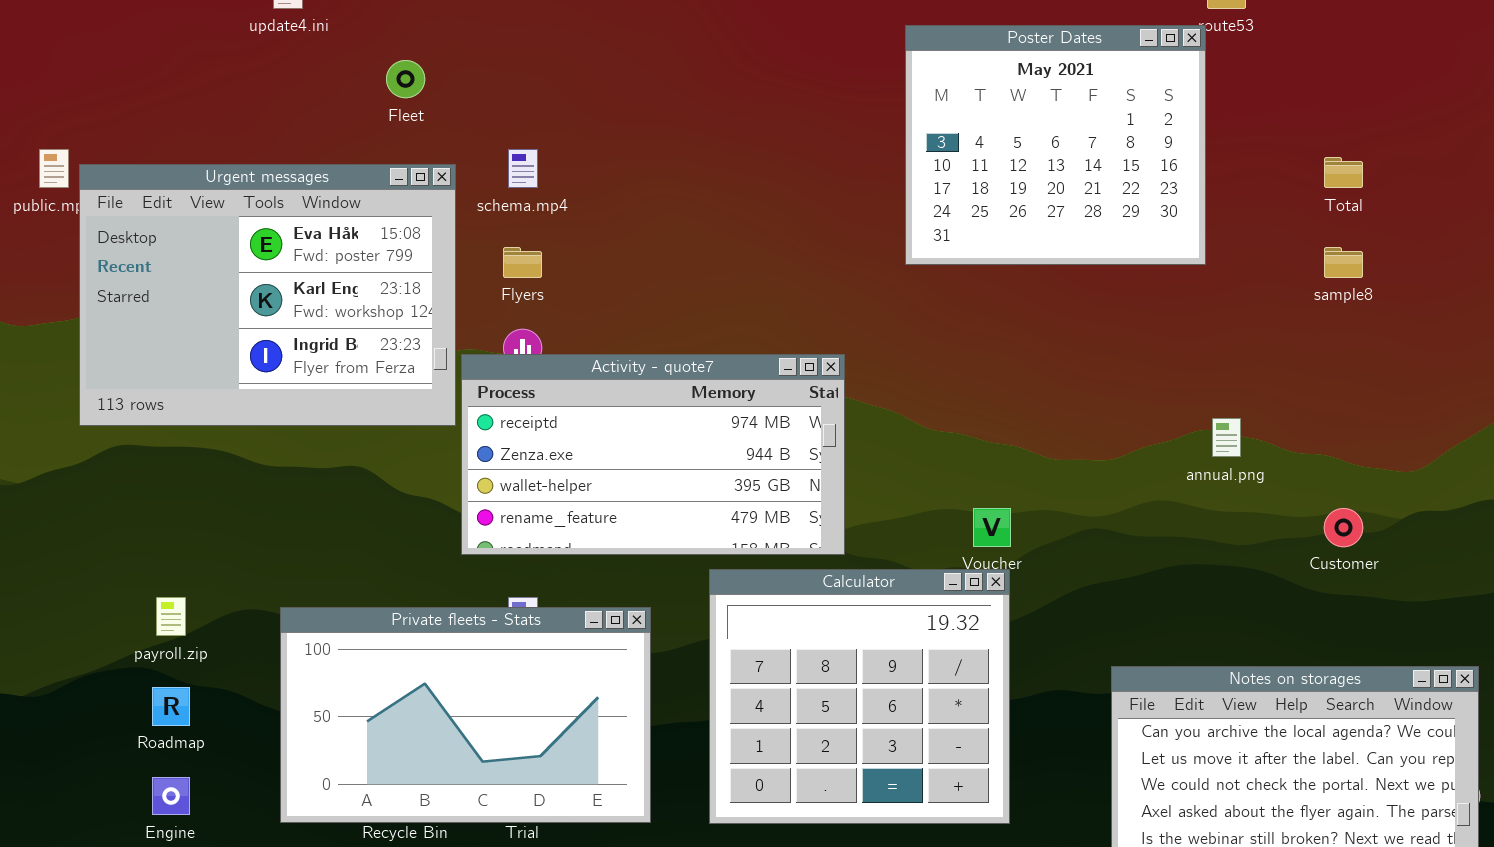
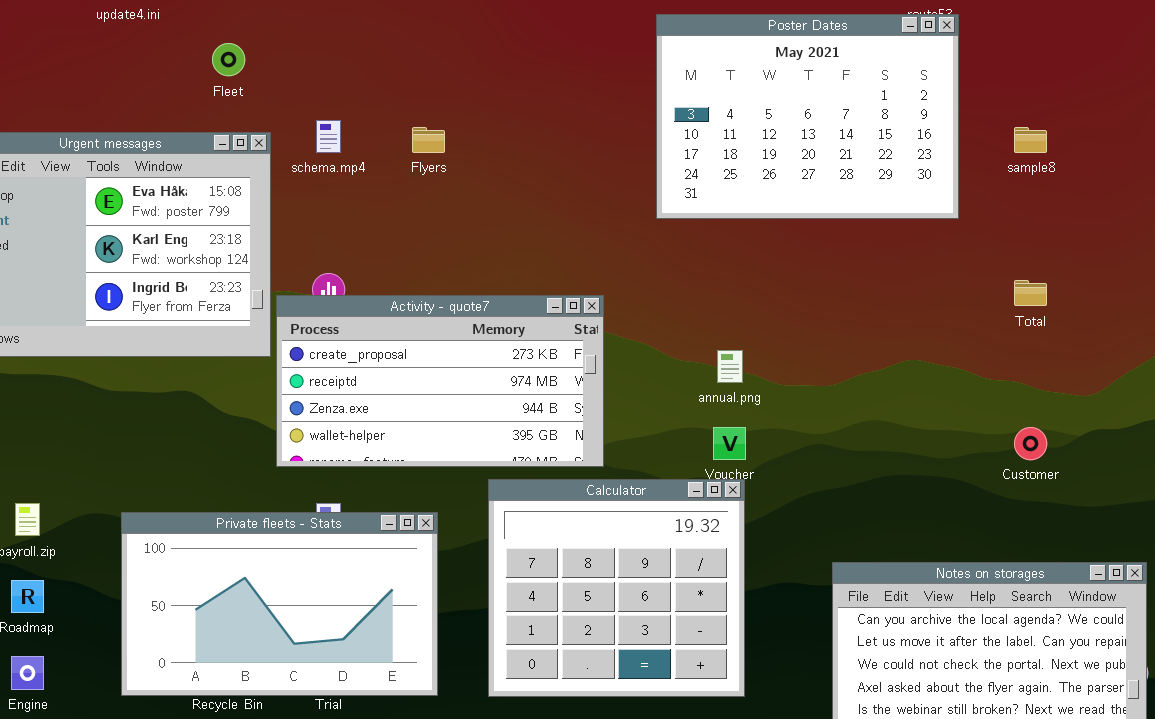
Poster Dates: [905,25,1206,265] -> [656,14,959,219], resized
Total: [1324,157,1363,188] -> [1014,280,1047,306], moved
Flyers: [503,247,542,278] -> [412,127,445,153], moved
sample8: [1324,247,1363,278] -> [1014,127,1047,153], moved
Activity - quote7: [461,354,845,555] -> [276,295,604,467], scrolled up 1 row
annual.png: [1212,418,1241,457] -> [717,350,743,383], moved

